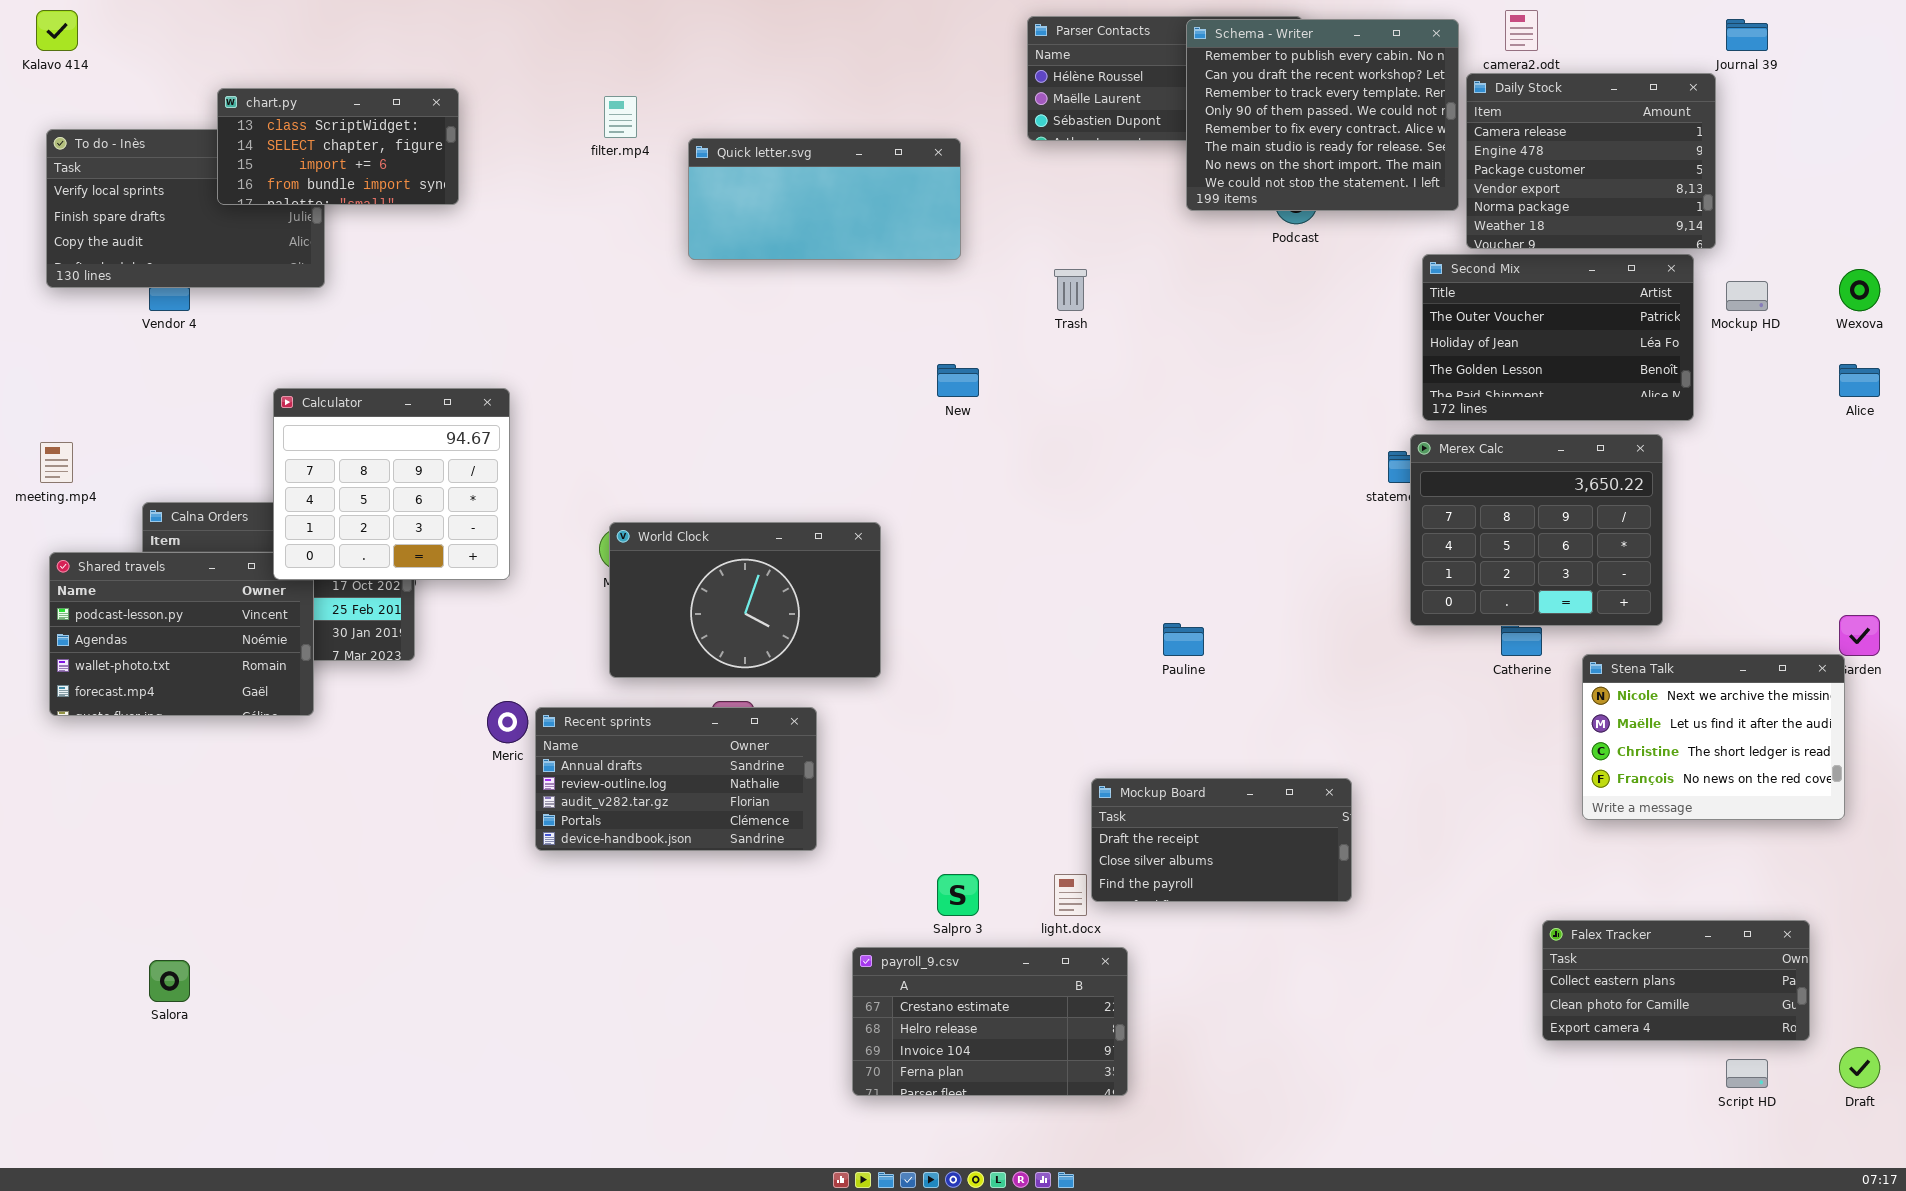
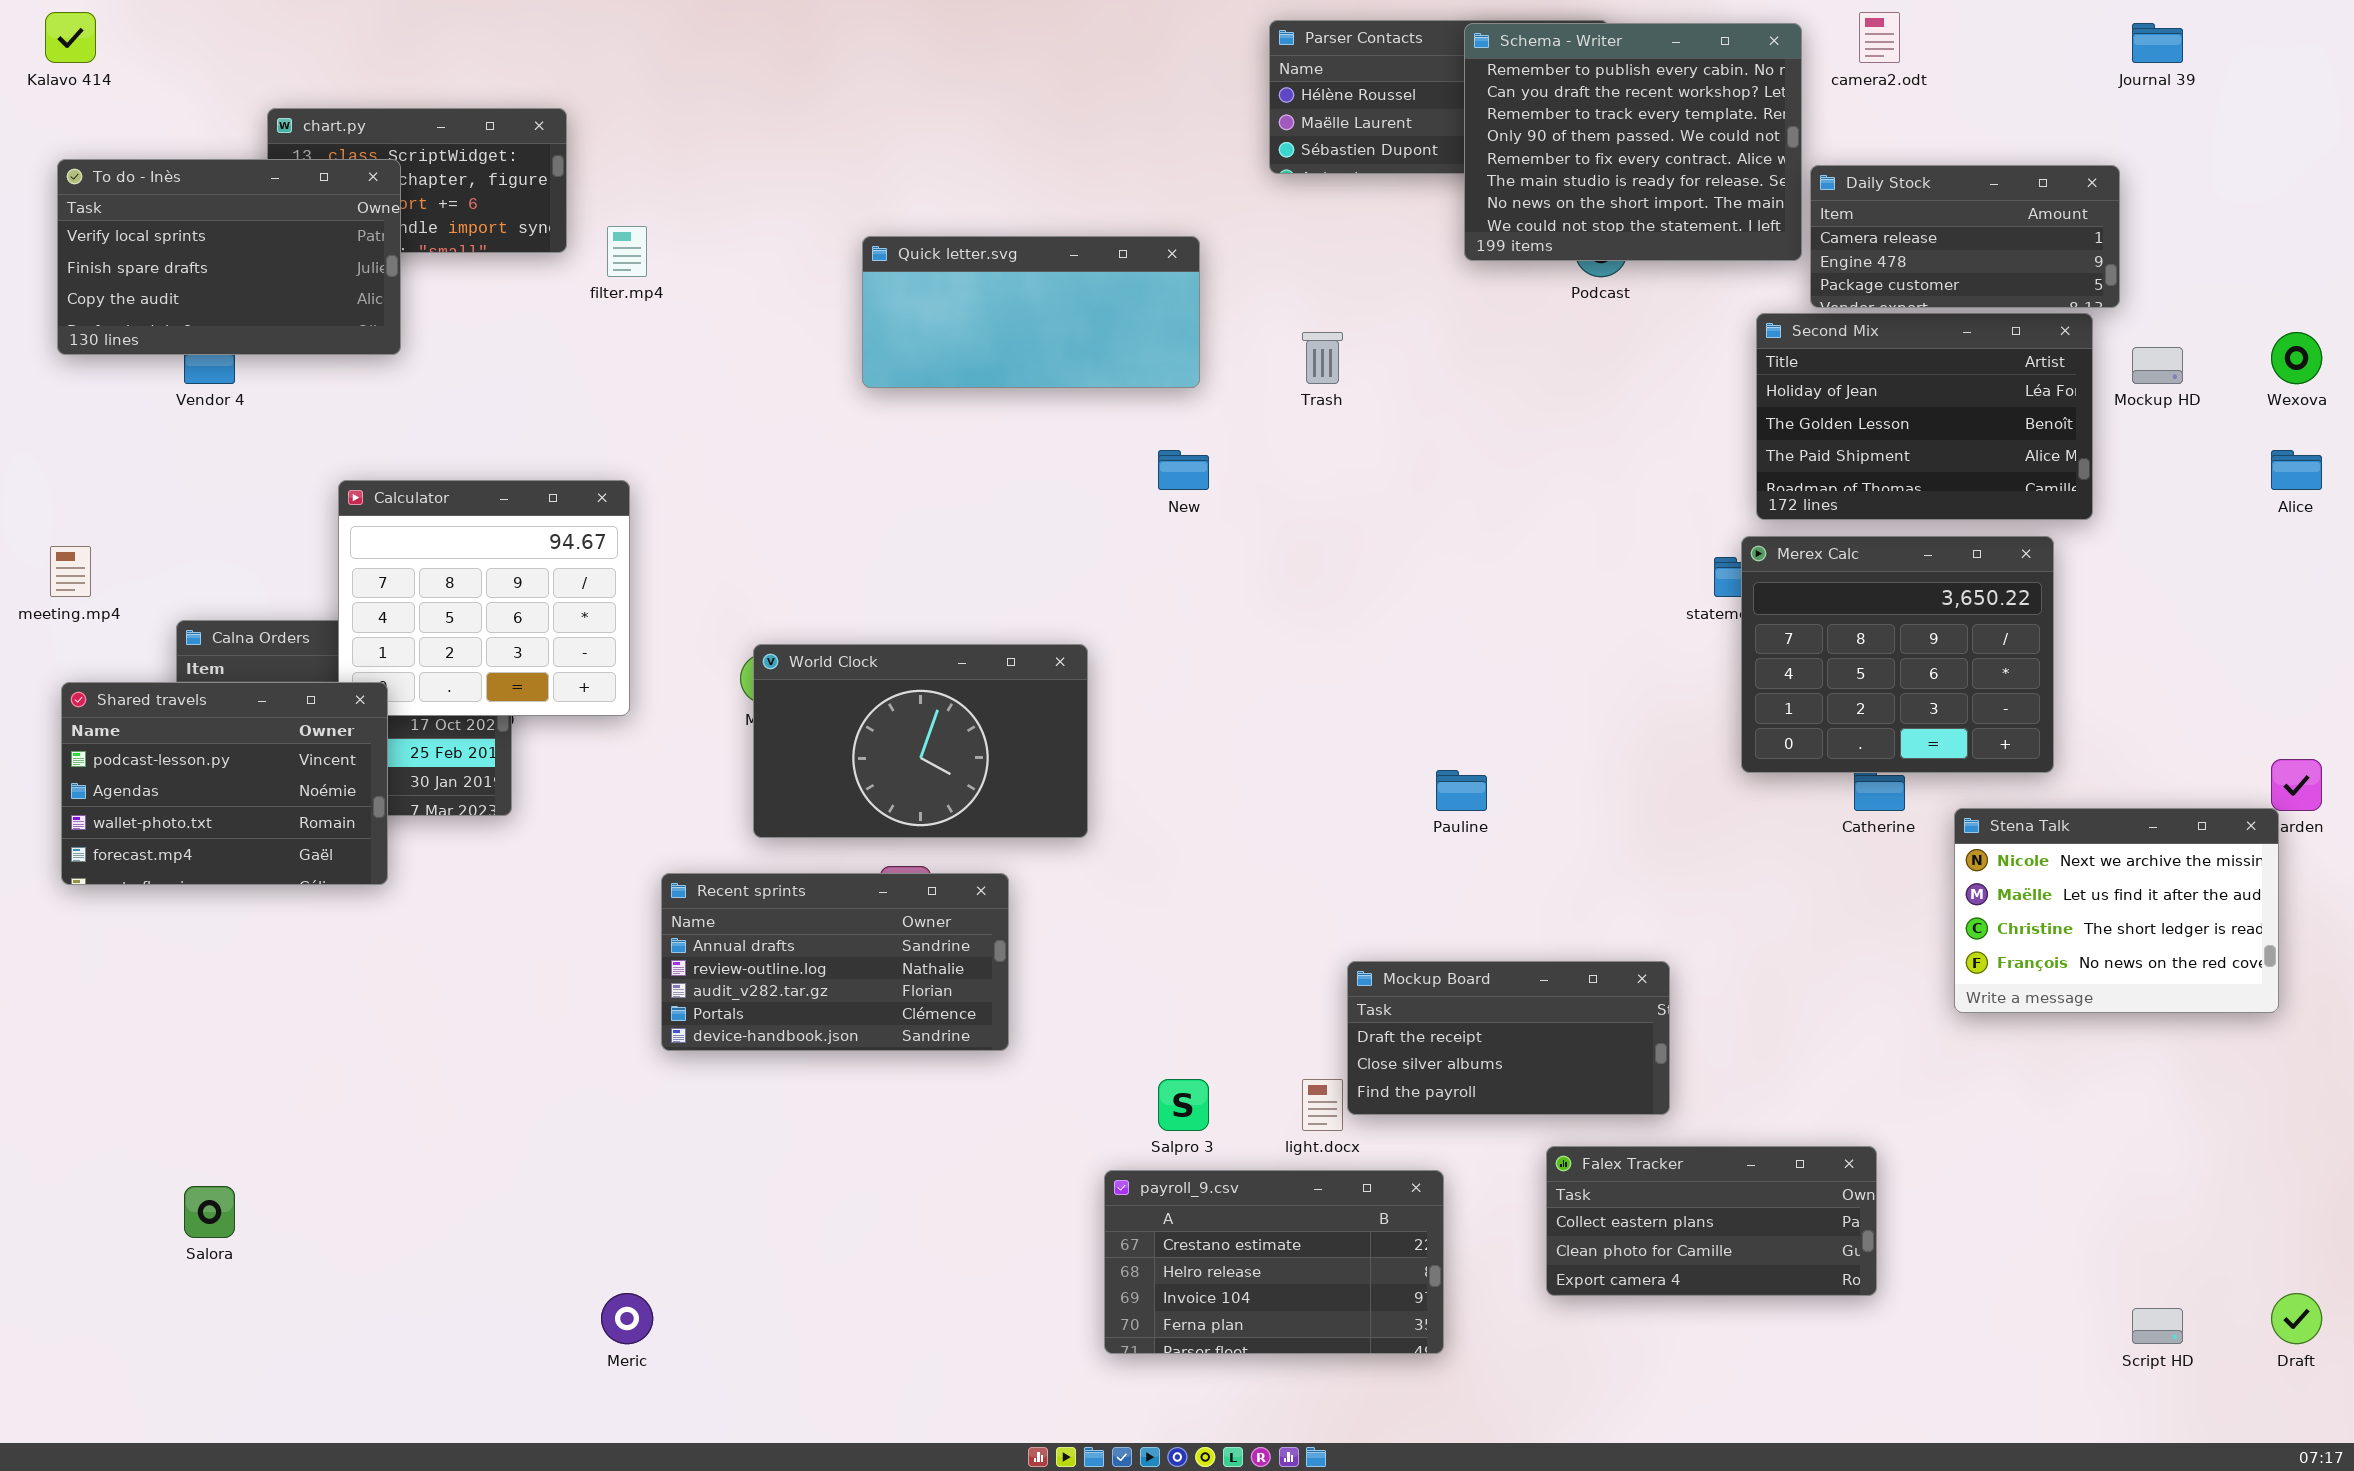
Daily Stock: [1466,73,1716,249] -> [1810,165,2120,308], resized
filter.mp4: [604,96,637,138] -> [607,226,647,277], moved
To do - Inès: [46,129,325,288] -> [57,159,401,355], raised
Quick letter.svg: [688,138,961,260] -> [862,236,1200,388], moved
Second Mix: [1422,254,1694,421] -> [1756,313,2093,520], scrolled down 1 row
Shared travels: [49,552,314,716] -> [61,682,388,885], raised
Meric: [487,701,528,743] -> [601,1293,653,1344], moved
Falex Tracker: [1542,920,1810,1041] -> [1546,1146,1877,1296], moved
payroll_9.csv: [852,947,1128,1096] -> [1104,1170,1444,1354], moved

